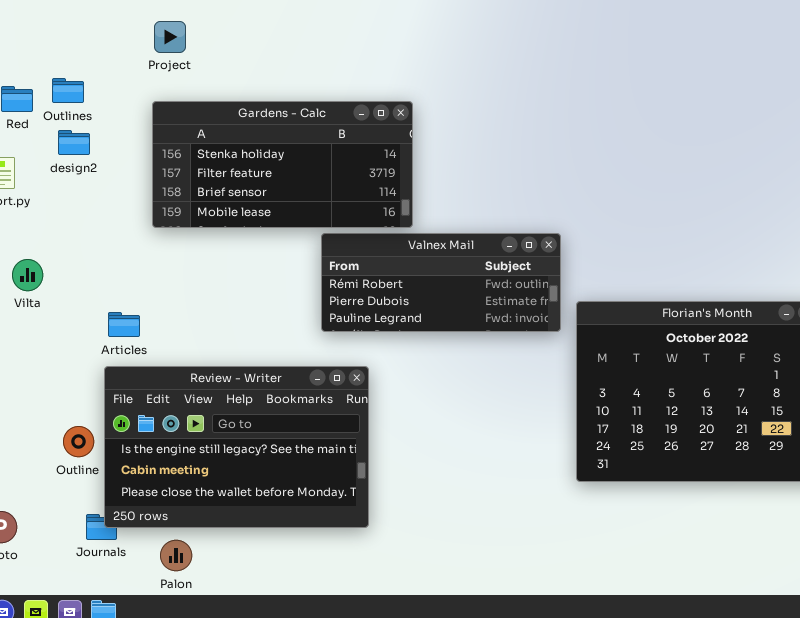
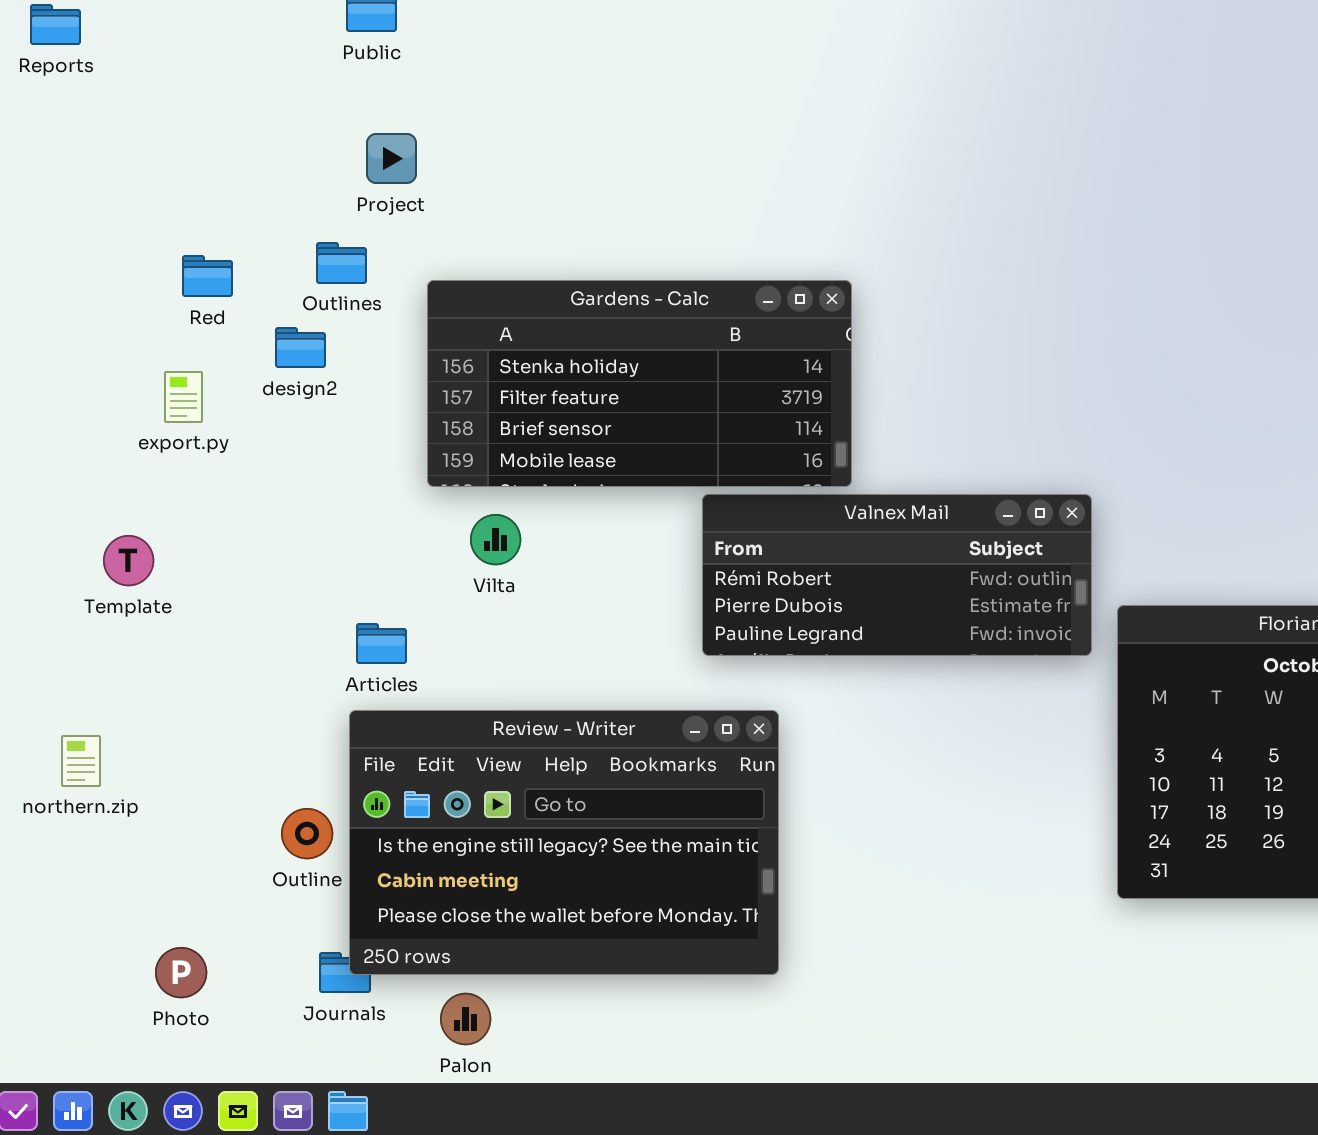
Project: [154,21,186,53] -> [366,133,417,184], moved
Outlines: [52,78,84,103] -> [316,242,367,284], moved
Vilta: [12,259,43,291] -> [470,514,521,565], moved

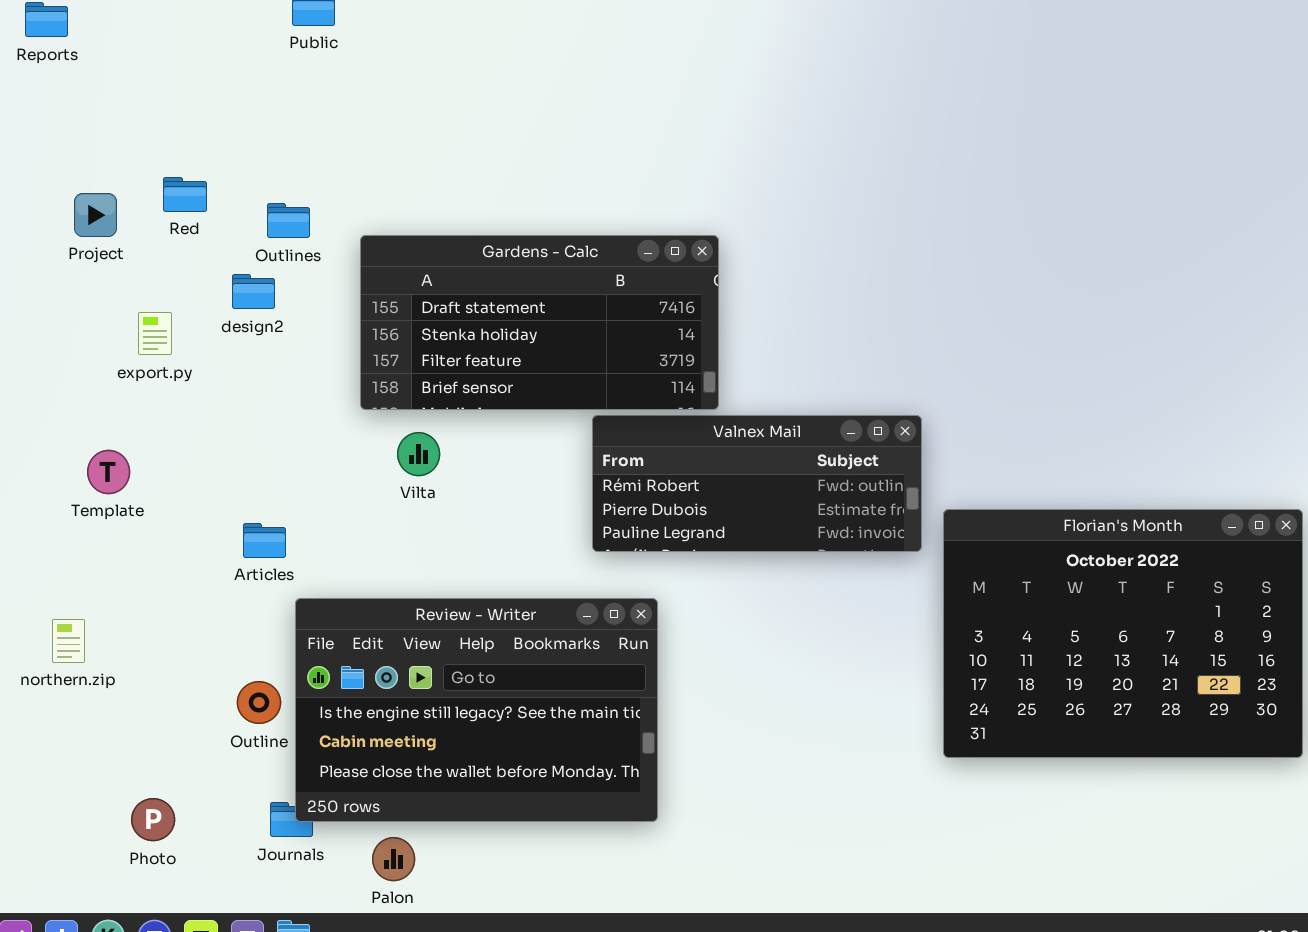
Project: [366,133,417,184] -> [74,193,117,237], moved
Red: [182,255,233,297] -> [163,177,207,212], moved
Gardens - Calc: [427,280,852,487] -> [360,235,719,410], scrolled up 1 row
Articles: [356,623,407,664] -> [243,523,286,558], moved

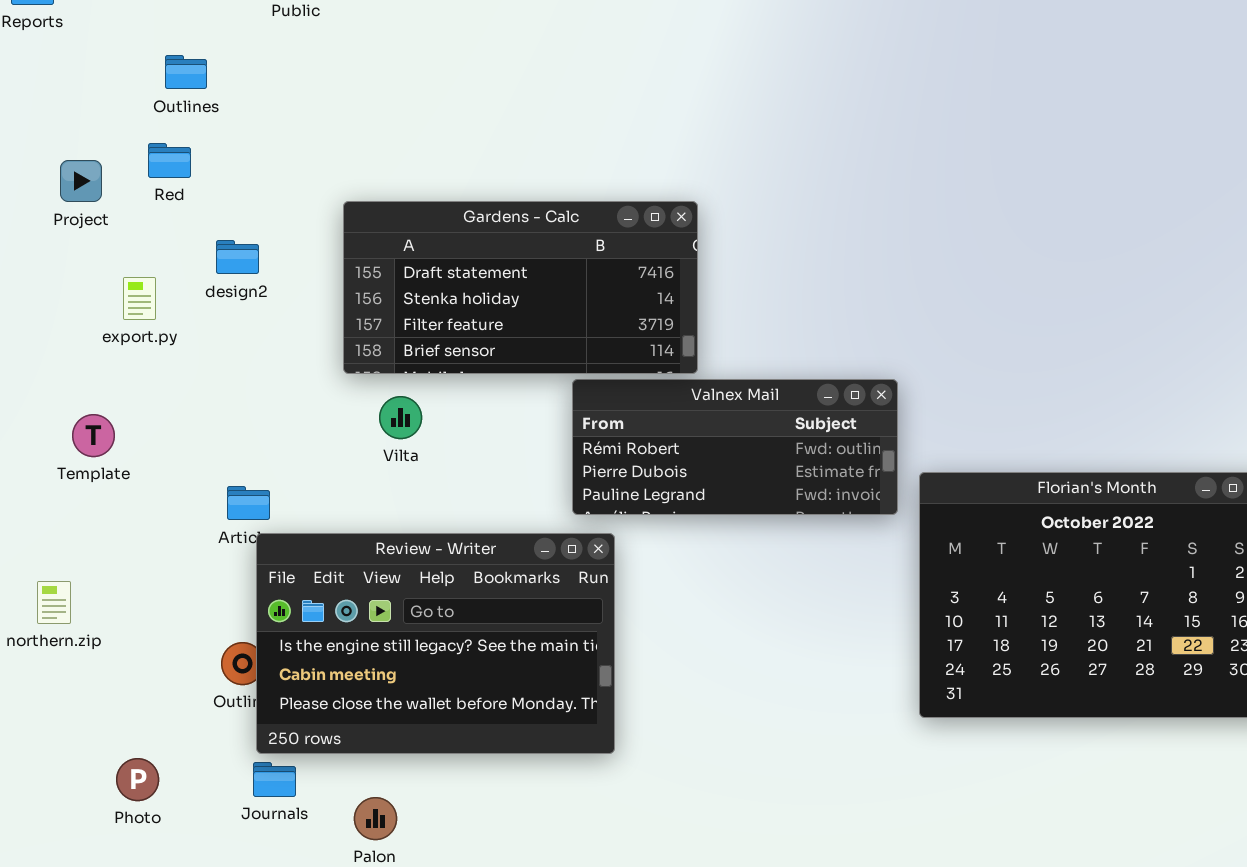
Outlines: [267,203,310,238] -> [165,55,207,89], moved
Review - Writer: [295,598,658,822] -> [256,533,615,754], moved

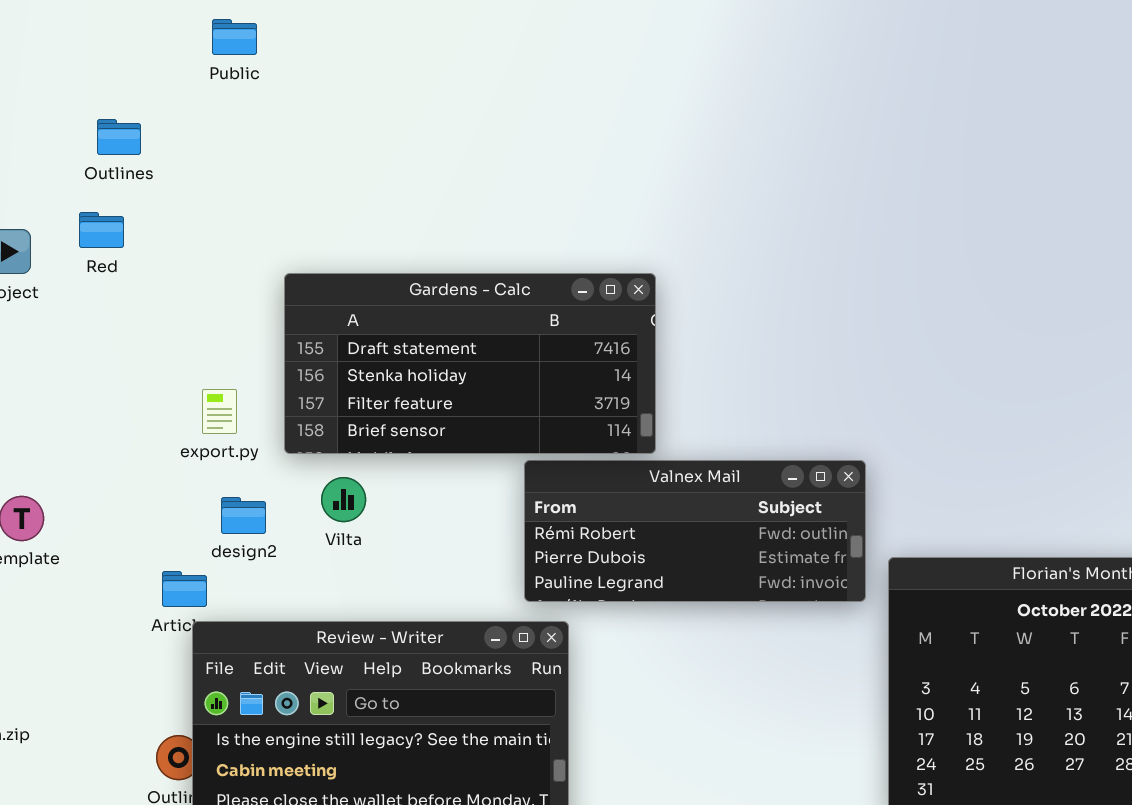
design2: [216,240,259,274] -> [221,497,266,534], moved
export.py: [123,277,156,320] -> [202,389,237,434], moved

